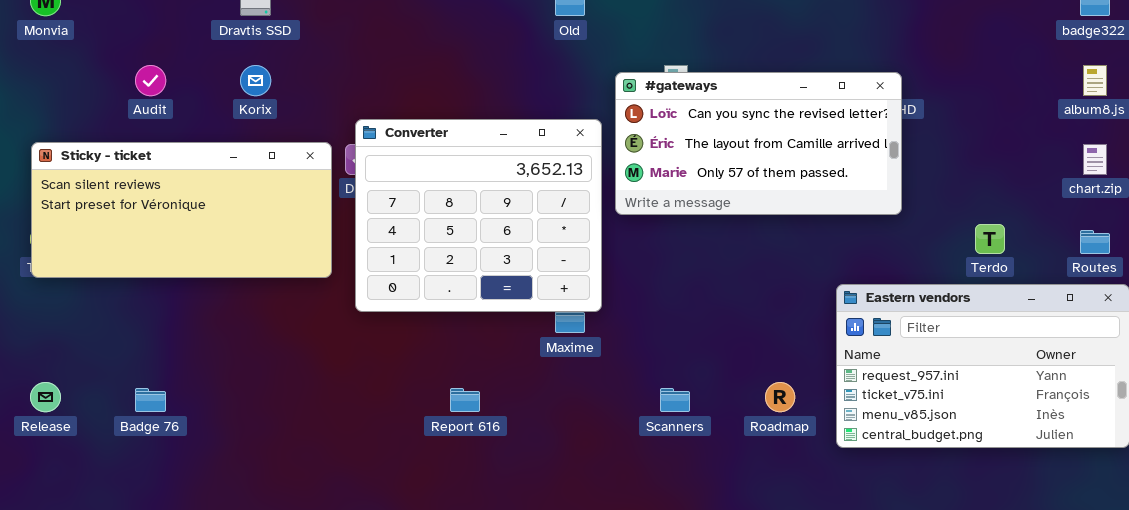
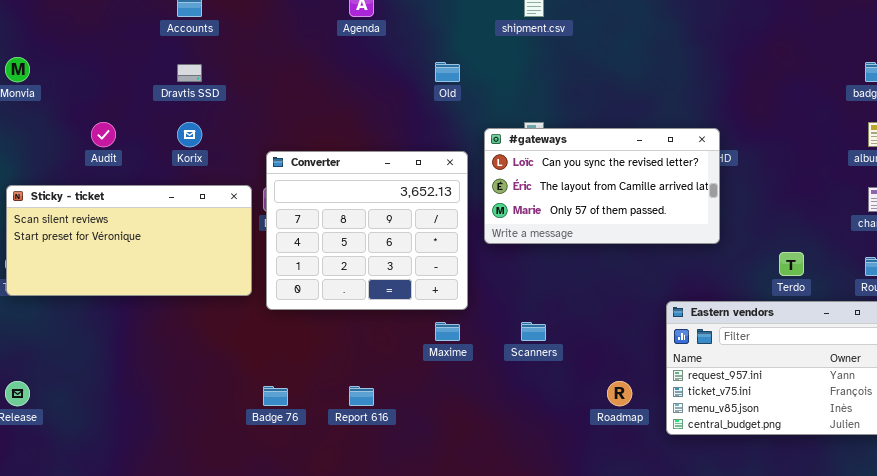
Converter: [355,119,602,312] -> [266,151,468,310], moved
Badge 76: [135,388,166,412] -> [263,386,288,406], moved
Scanners: [660,388,690,412] -> [521,322,546,341], moved

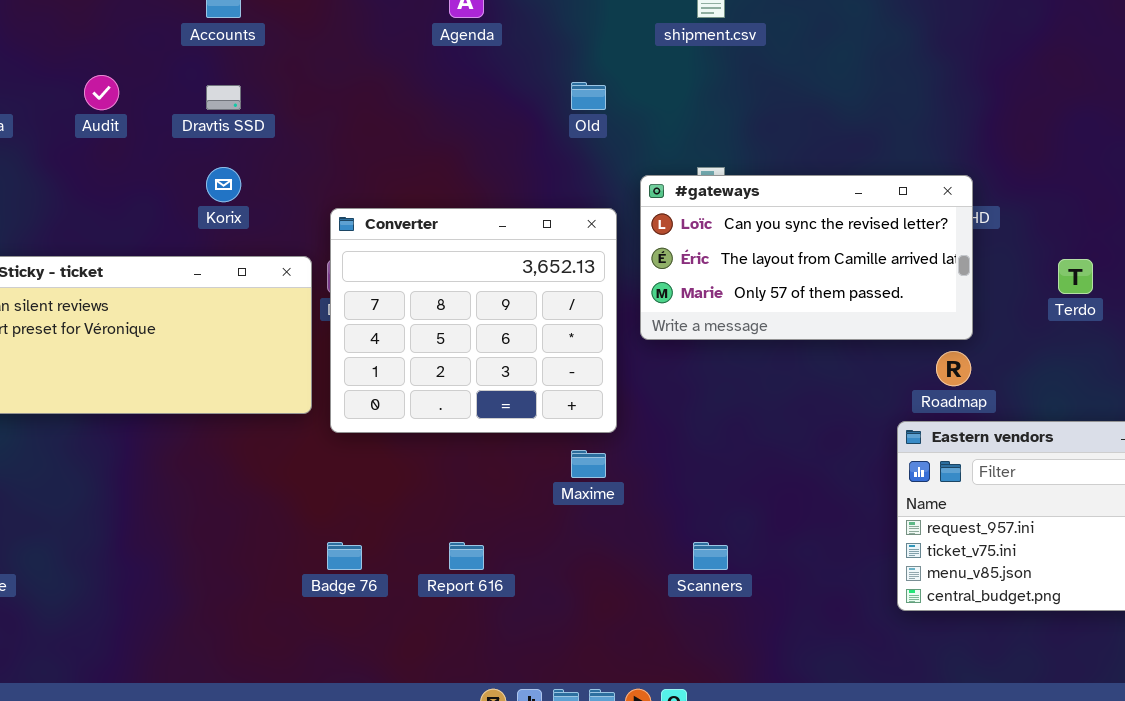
Audit: [91,122,116,147] -> [84,75,119,110], moved
Terdo: [779,252,804,276] -> [1058,259,1093,294], moved
Scanners: [521,322,546,341] -> [693,542,728,570], moved
Roadmap: [607,381,632,406] -> [936,351,971,386], moved

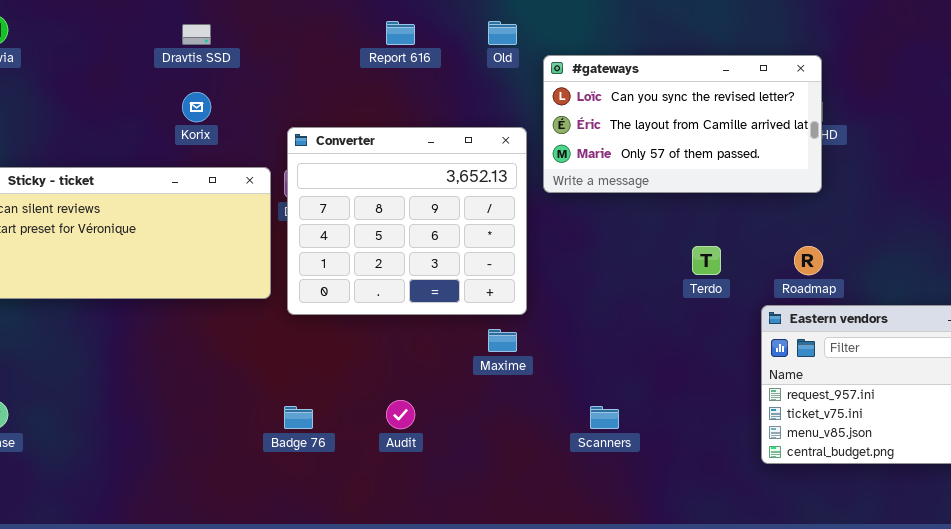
Audit: [84,75,119,110] -> [386,400,415,429], moved
#gateways: [640,175,973,340] -> [543,55,822,193], moved
Terdo: [1058,259,1093,294] -> [692,246,721,275], moved
Report 616: [449,542,484,570] -> [386,21,415,45], moved

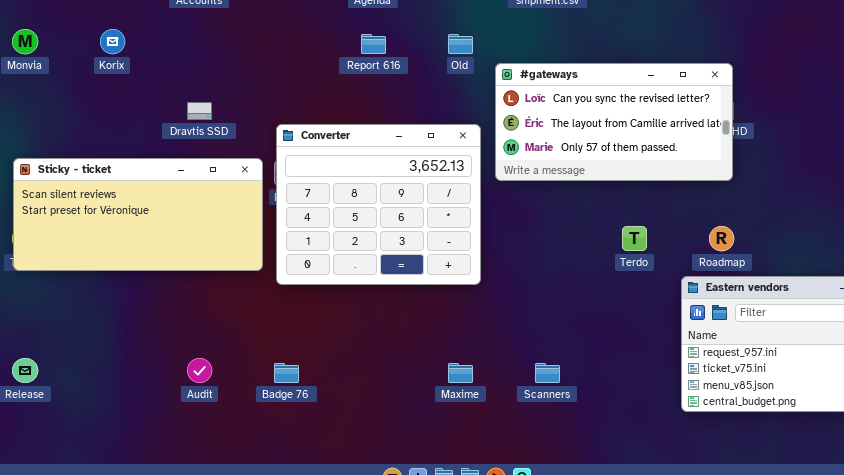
Dravtis SSD: [182,24,211,45] -> [187,102,212,120], moved
Korix: [182,92,211,122] -> [100,29,125,54], moved
Maxime: [488,329,517,352] -> [448,363,473,383], moved
Audit: [386,400,415,429] -> [187,358,212,383], moved

